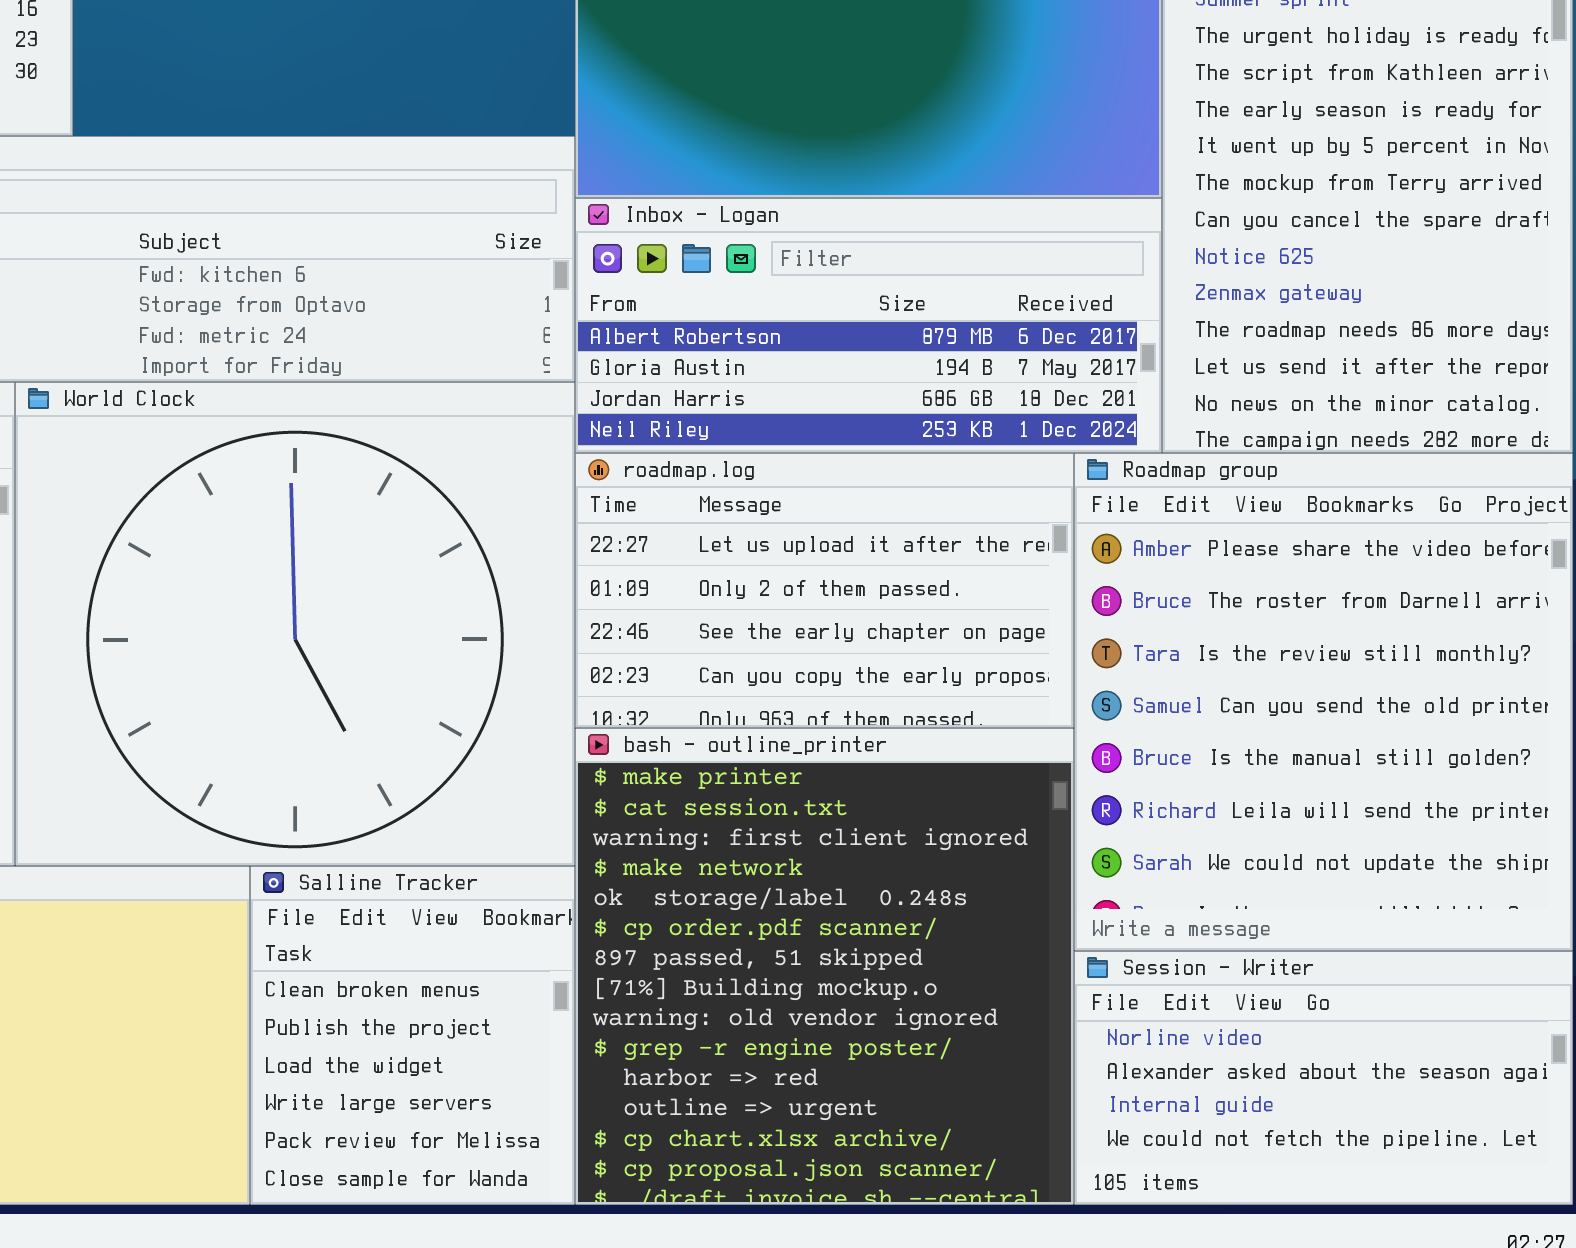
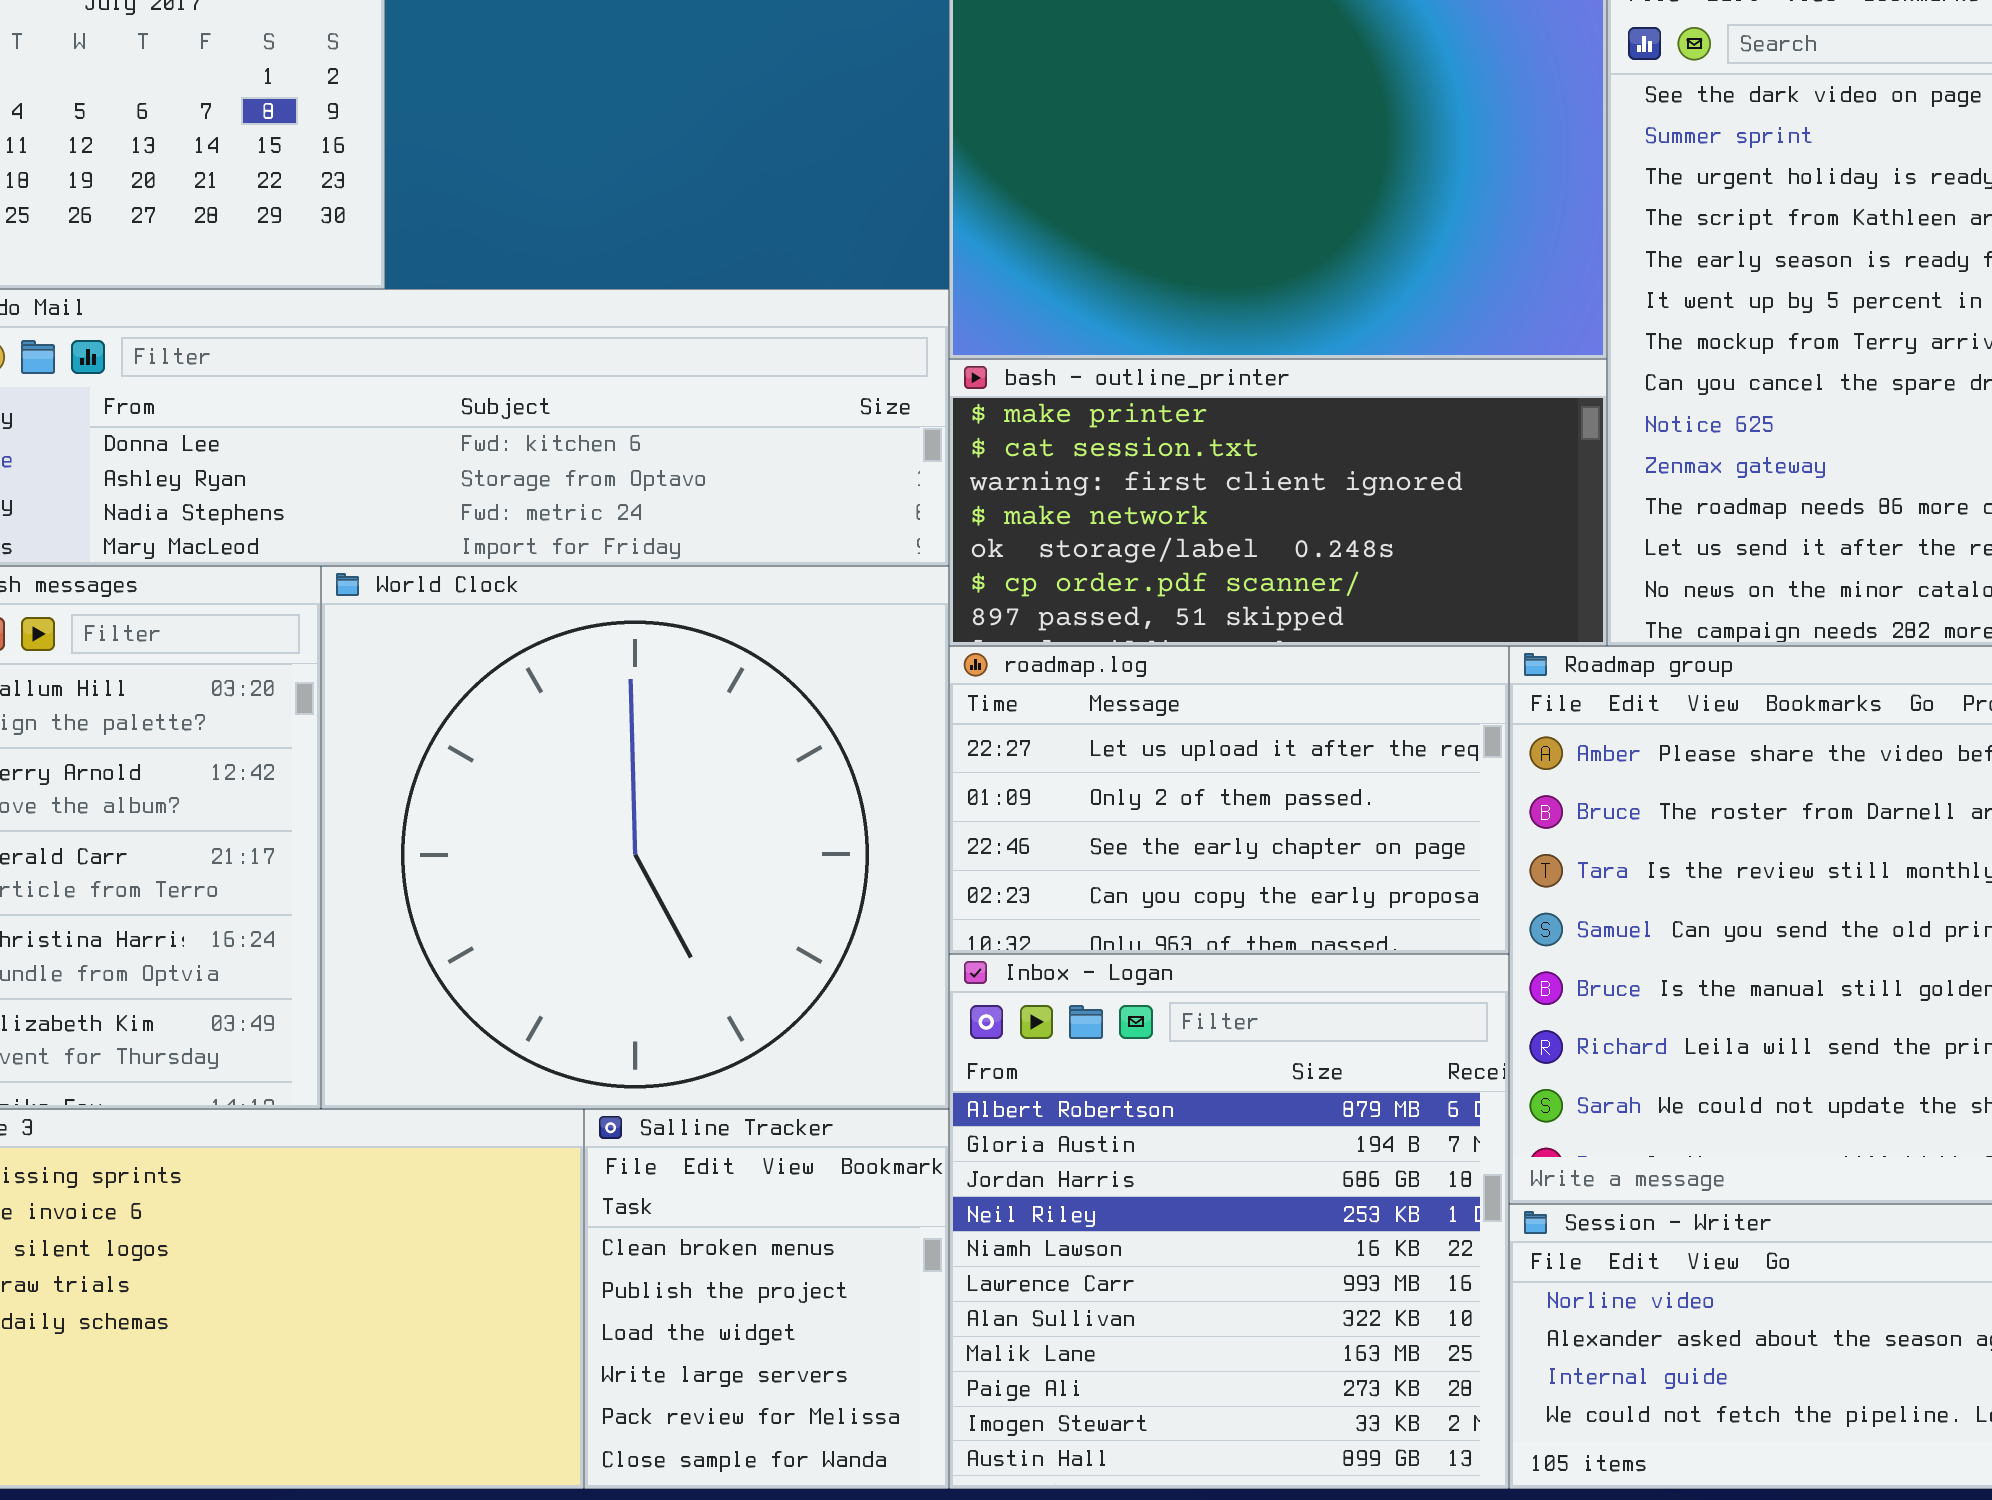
Inbox - Logan: [575,198,1162,453] -> [949,954,1509,1489], moved, resized
bash - outline_printer: [575,728,1074,1205] -> [949,359,1607,646], moved, resized

